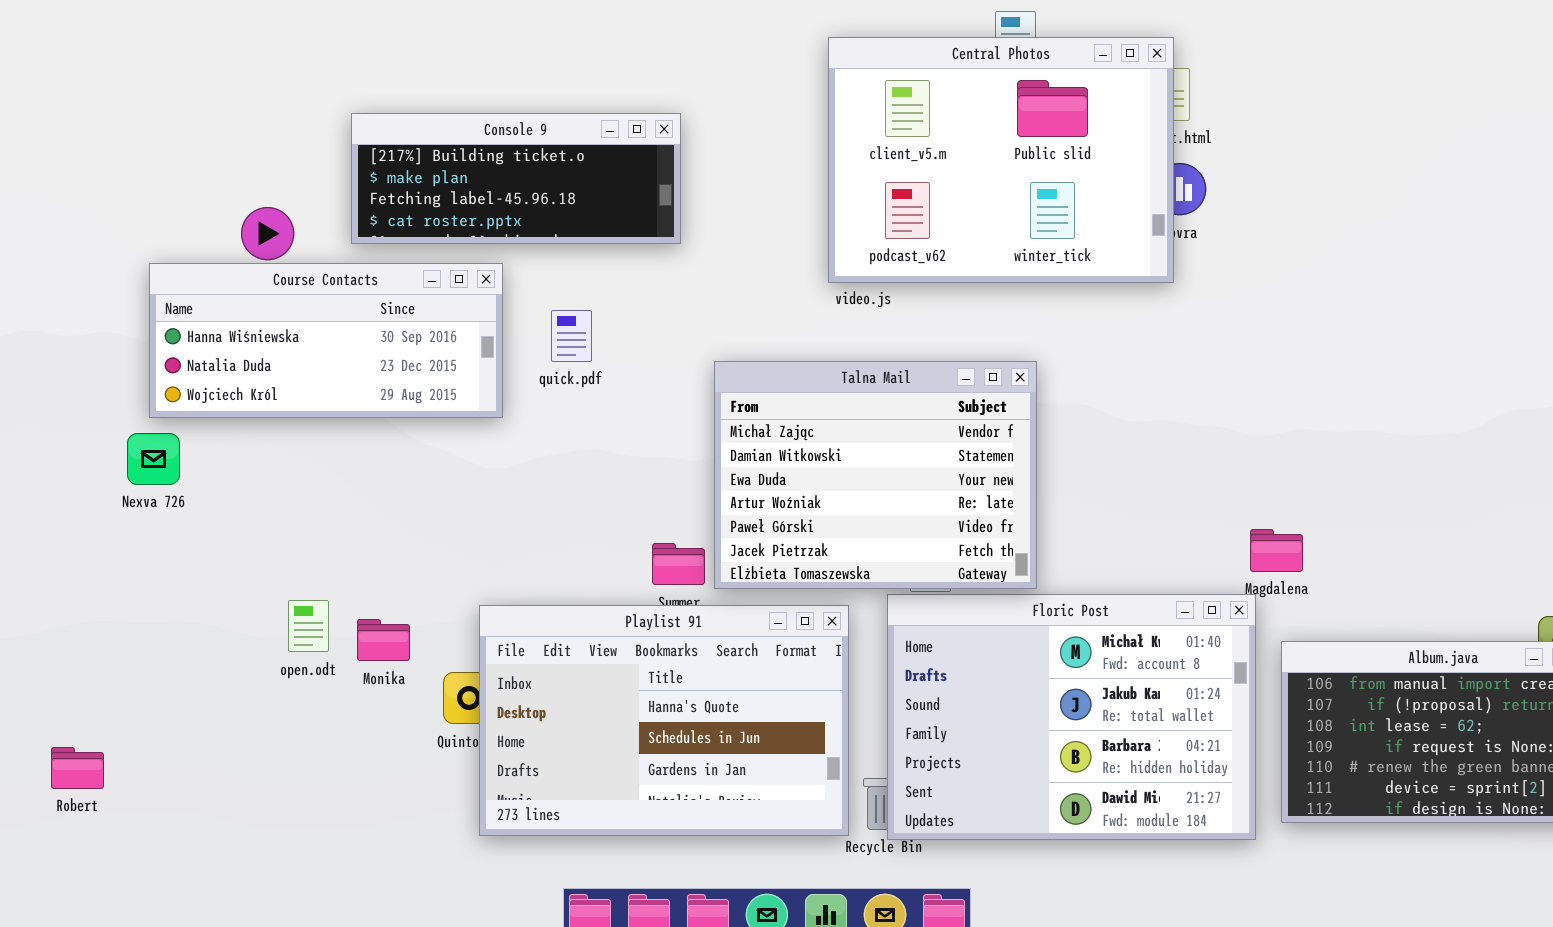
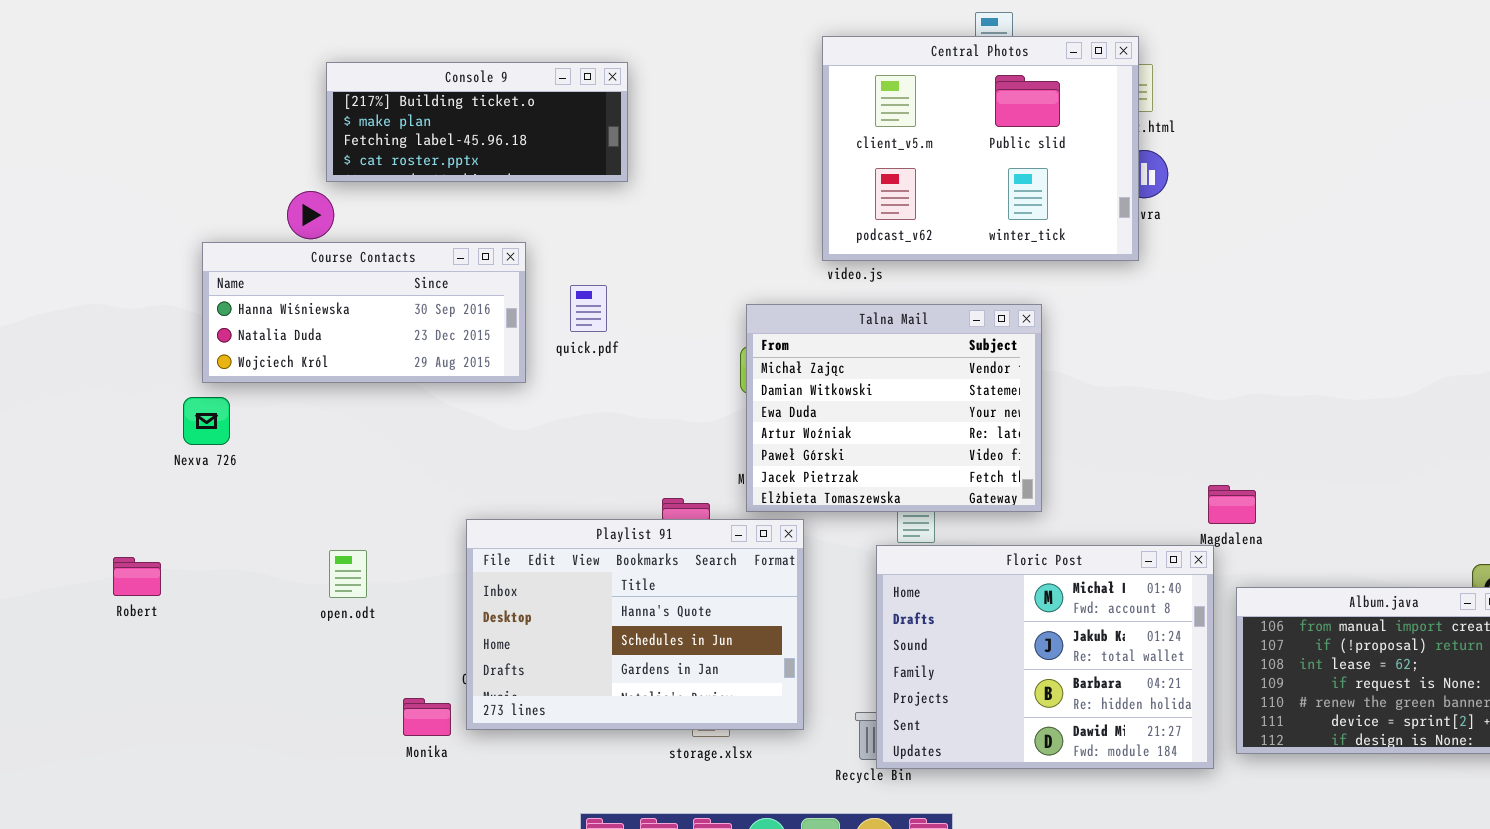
Console 9: [351,113,681,244] -> [326,62,628,182], moved
Talna Mail: [714,361,1037,589] -> [746,304,1042,512], moved
Playlist 91: [479,605,849,836] -> [466,519,804,730], moved
Monika: [357,619,410,661] -> [403,698,451,736], moved
Robert: [51,747,104,789] -> [113,557,161,596], moved

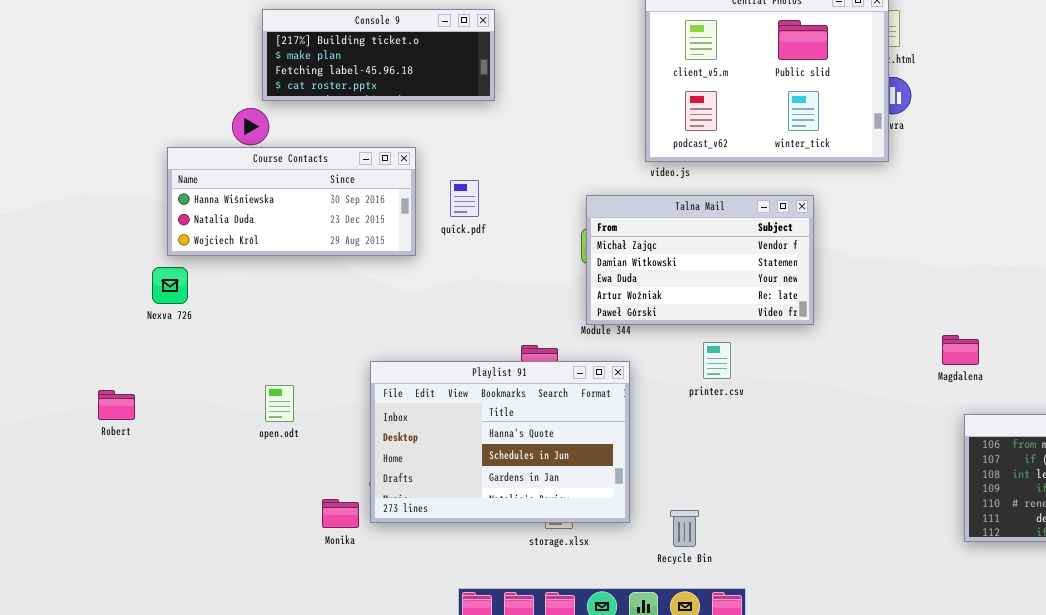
Talna Mail: [746,304,1042,512] -> [586,195,814,325], resized
Floric Post: [876,545,1214,769] -> none, closed

